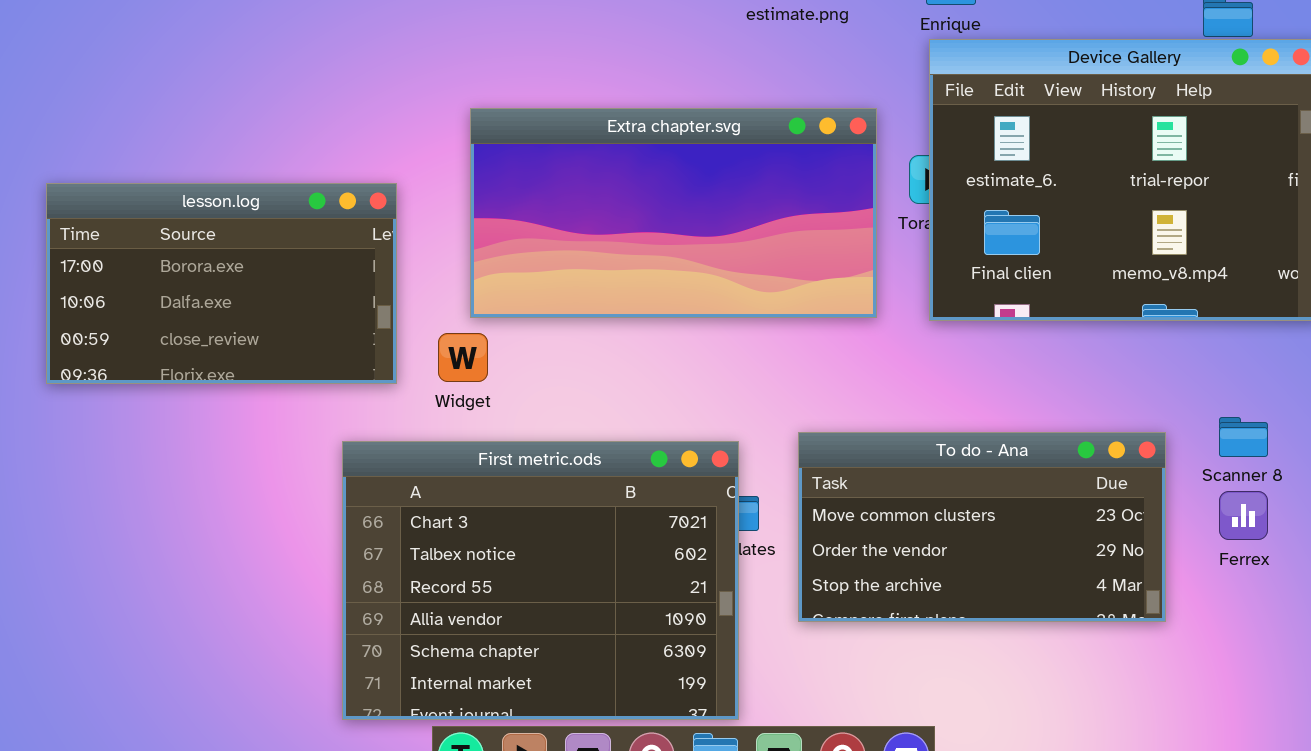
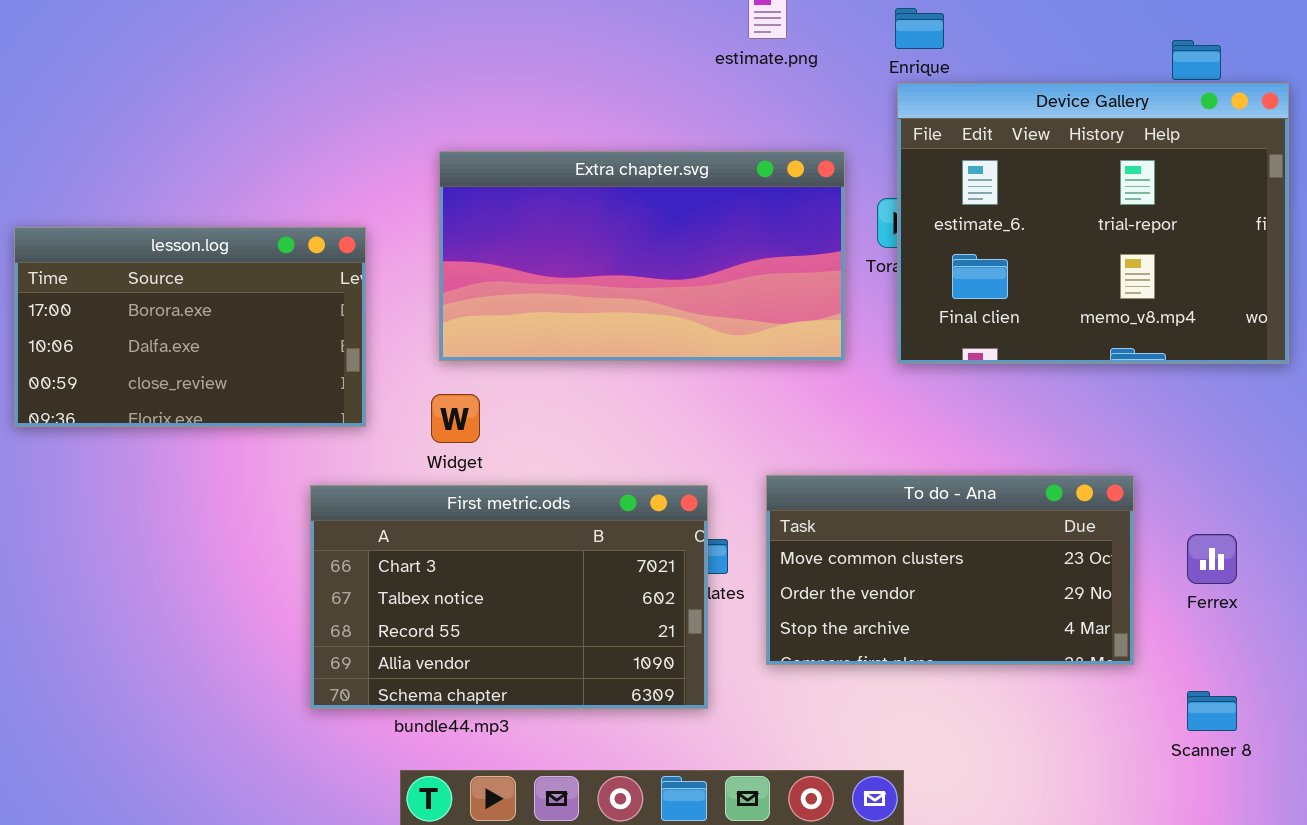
Widget: [438,333,488,382] -> [431,394,480,443], moved
Scanner 8: [1219,417,1268,457] -> [1187,691,1237,731], moved
First metric.ods: [342,441,739,720] -> [310,485,708,709], resized

